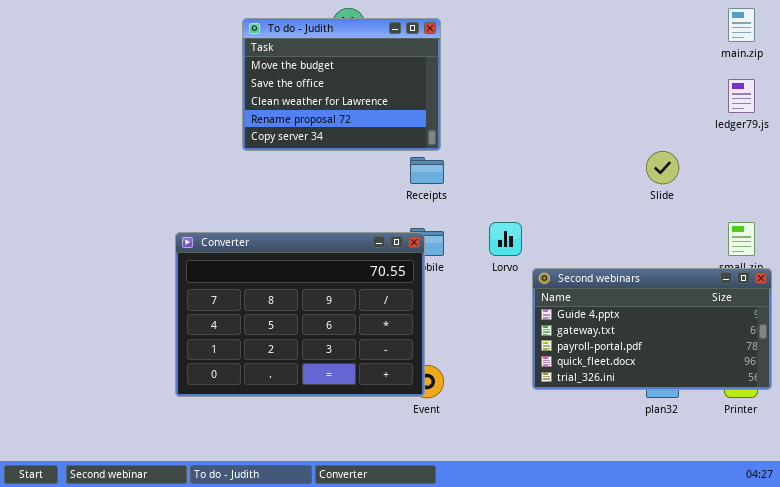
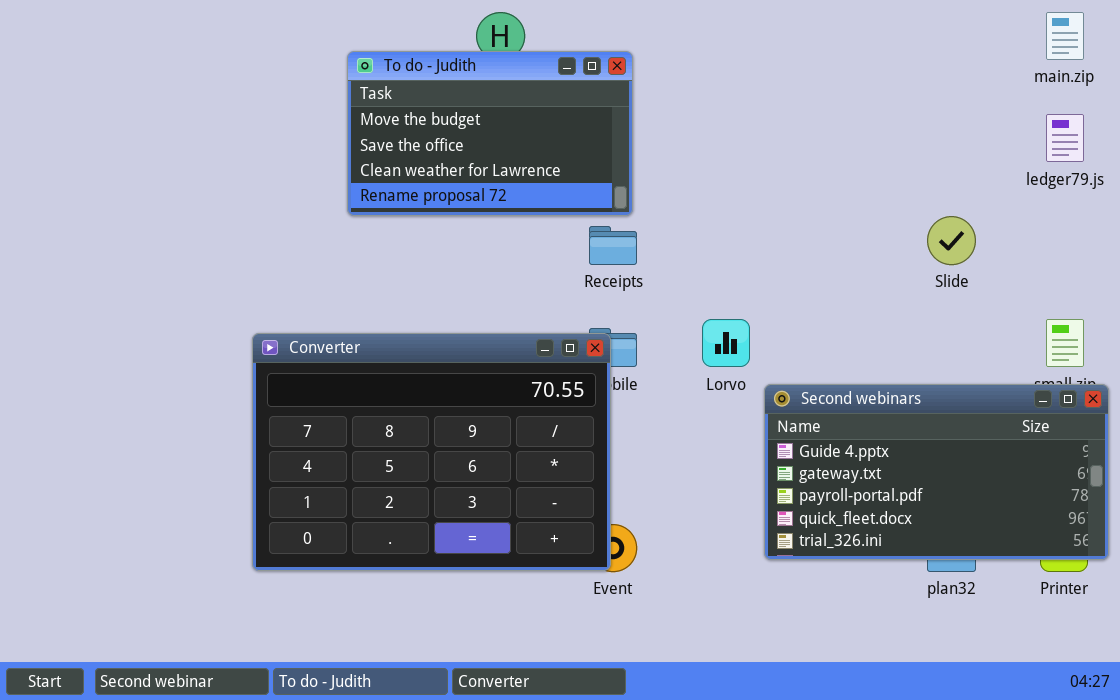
To do - Judith: [242,18,441,151] -> [347,51,633,216], resized

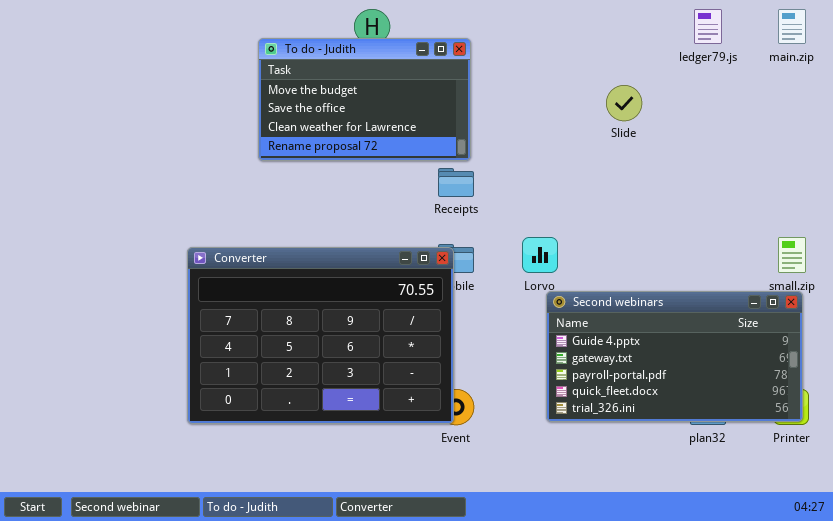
ledger79.js: [1046,114,1084,162] -> [694,9,722,44], moved
Slide: [927,216,976,265] -> [606,85,642,121], moved
Second webinars: [764,384,1109,560] -> [546,291,803,422], moved

